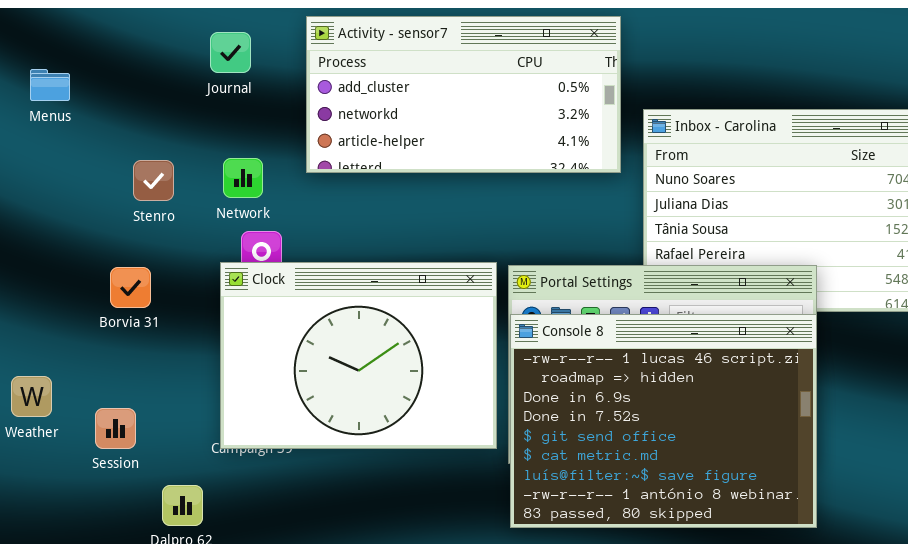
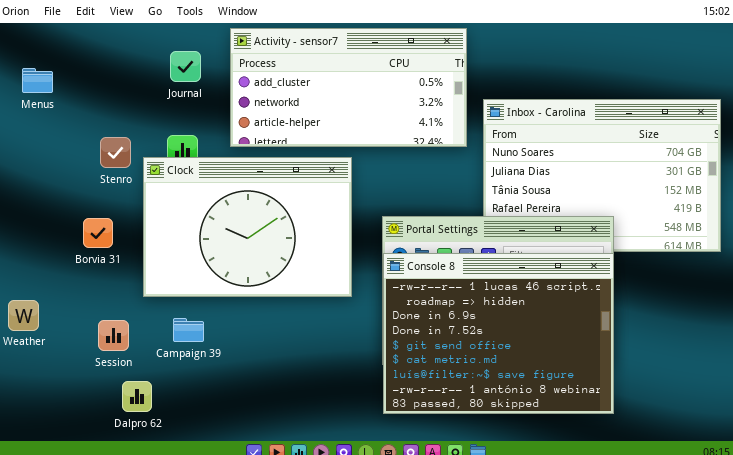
Journal: [210,32,251,73] -> [170,51,201,82], moved
Clock: [220,262,497,449] -> [143,157,352,297], moved
Session: [95,408,136,449] -> [98,320,129,351], moved

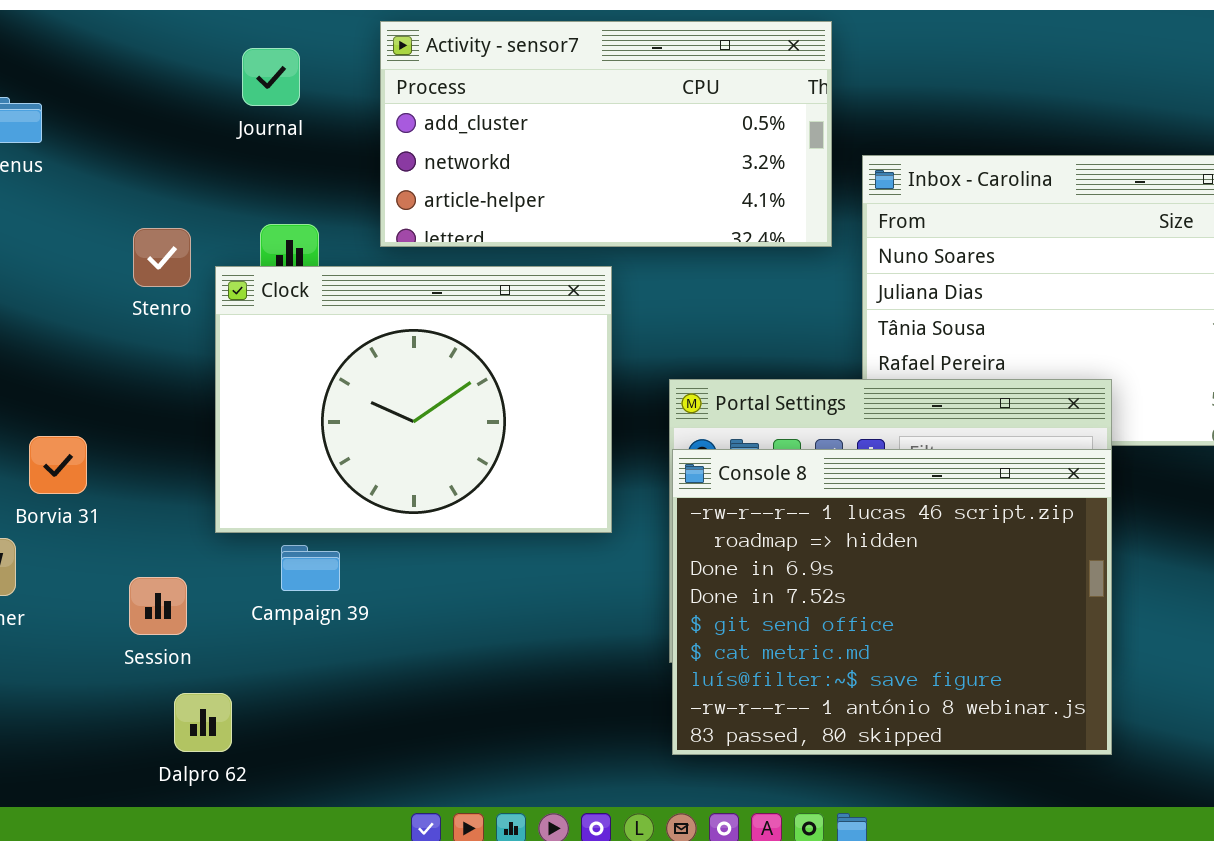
Journal: [170,51,201,82] -> [242,48,300,106], moved
Borvia 31: [83,218,113,248] -> [29,436,87,494], moved
Campaign 39: [173,318,204,342] -> [281,545,340,591], moved

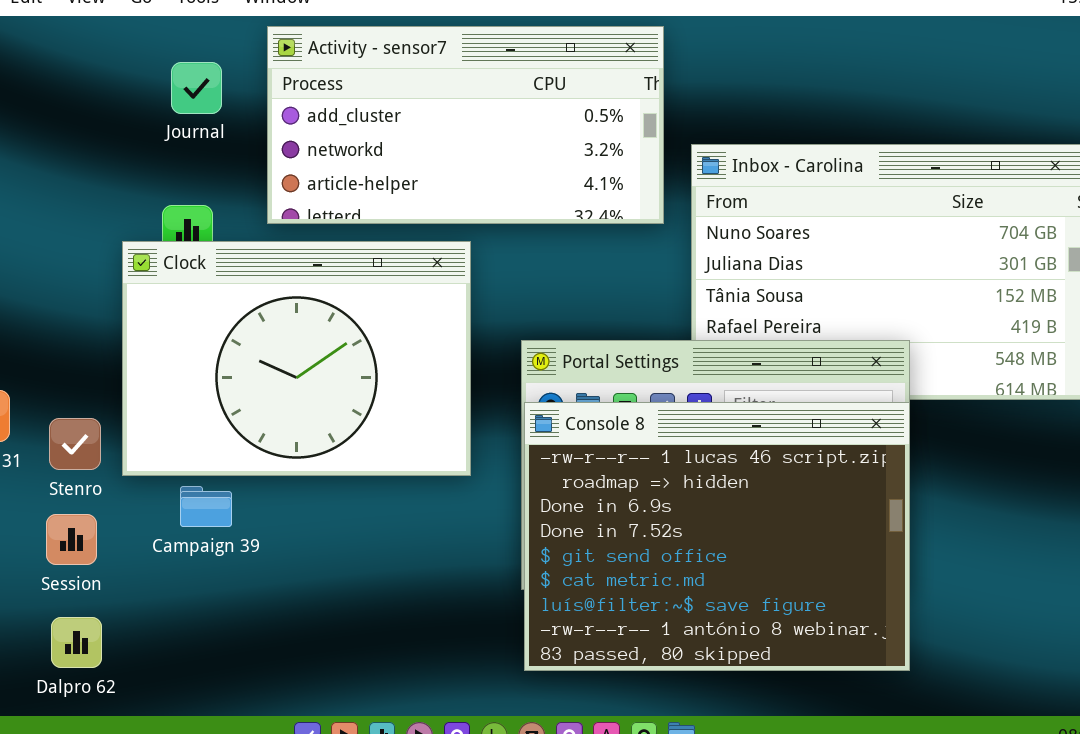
Journal: [242,48,300,106] -> [171,62,222,114], moved
Stenro: [133,228,191,287] -> [49,418,101,470], moved
Dalpro 62: [174,693,232,752] -> [51,617,102,668], moved

